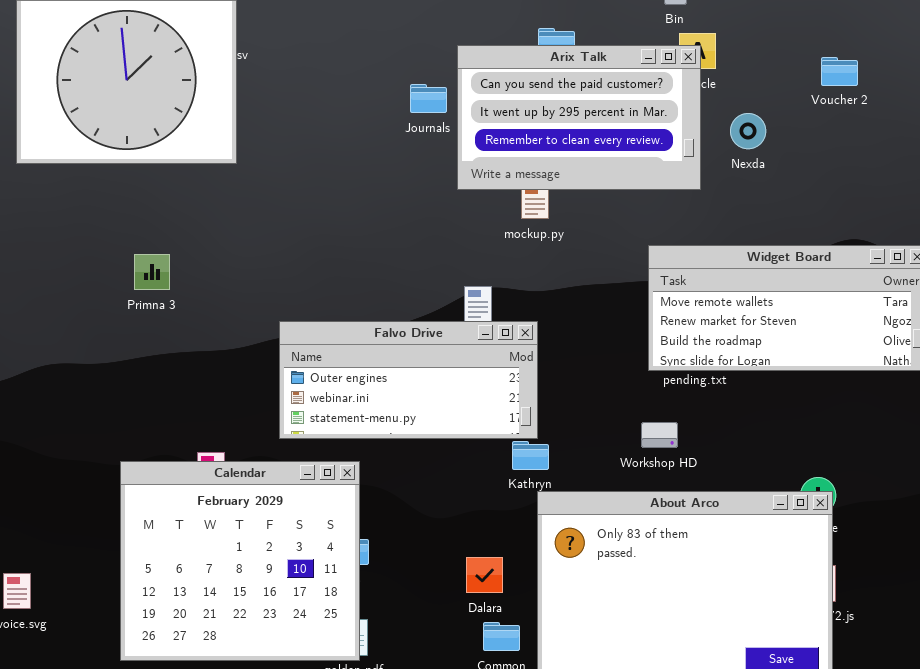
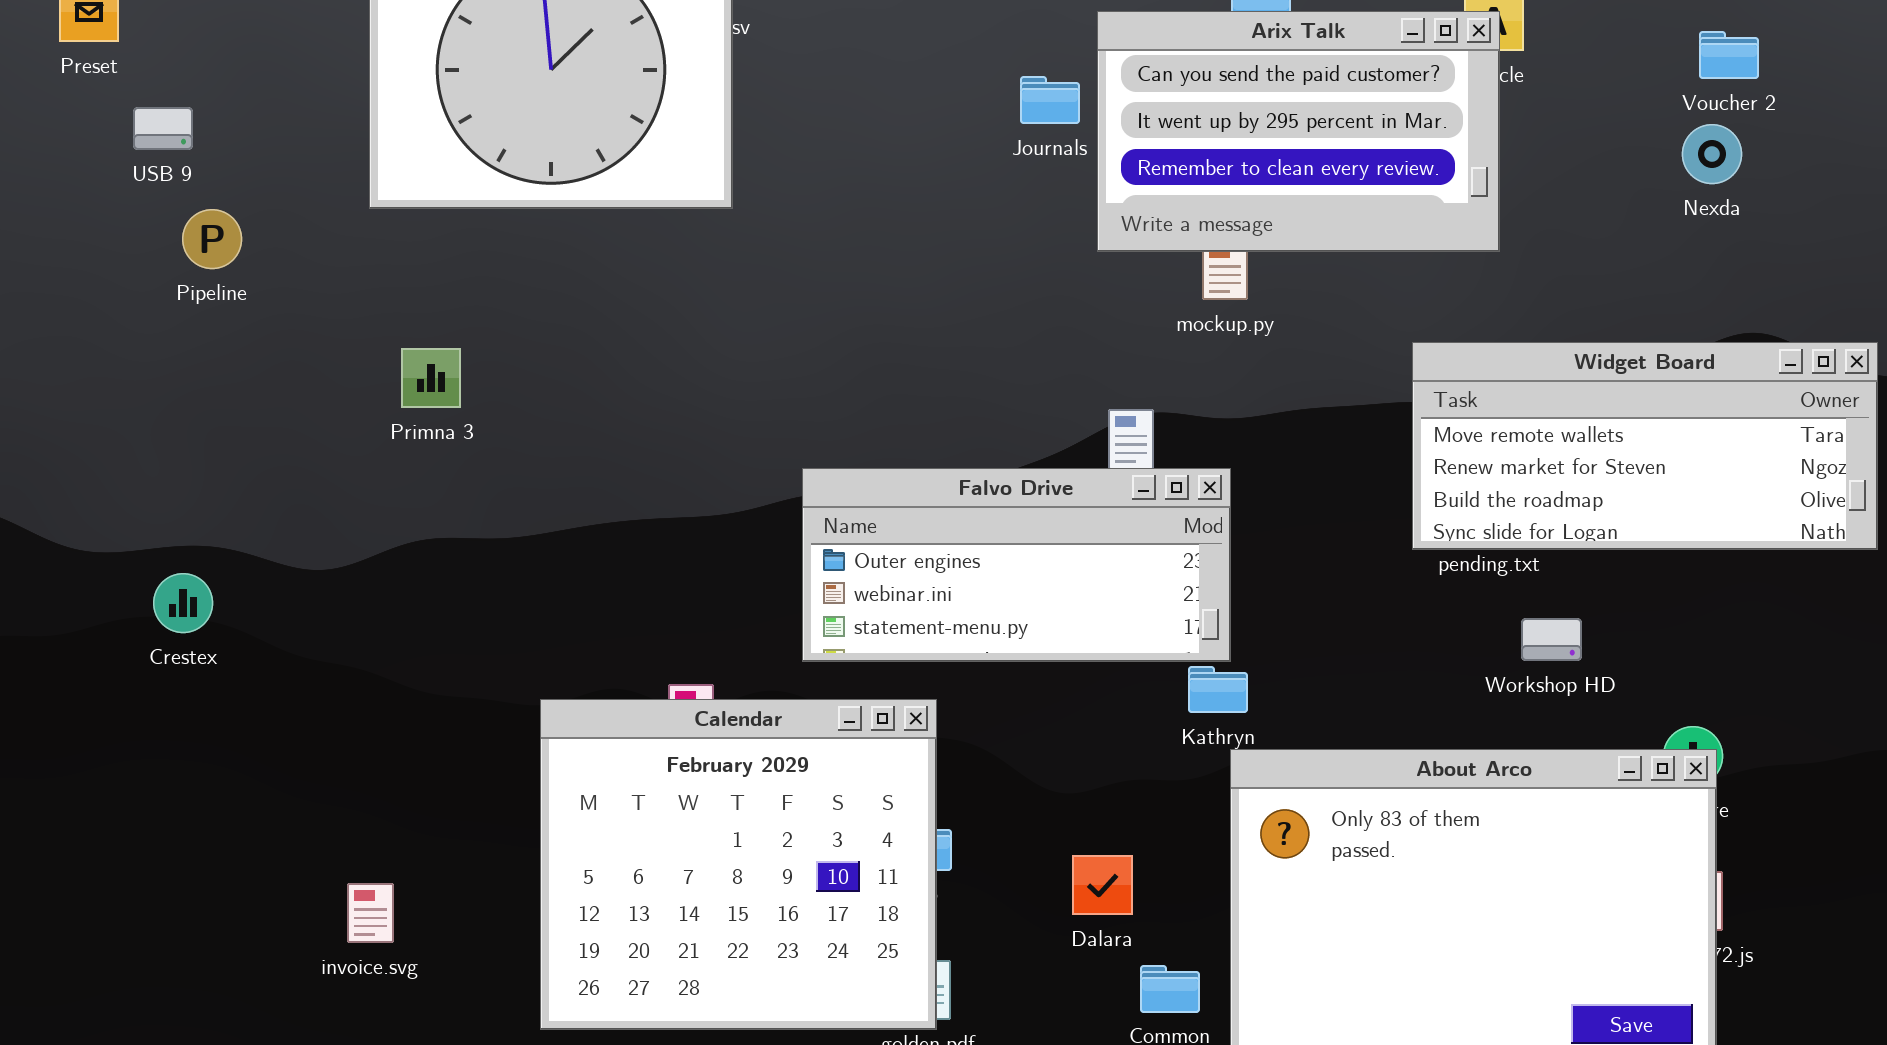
Nexda: [730,113,766,149] -> [1682,124,1742,184], moved
Primna 3: [134,254,170,290] -> [401,348,461,408], moved
Workshop HD: [641,422,678,448] -> [1521,618,1582,661], moved
Dalara: [466,557,503,593] -> [1072,855,1133,915], moved

